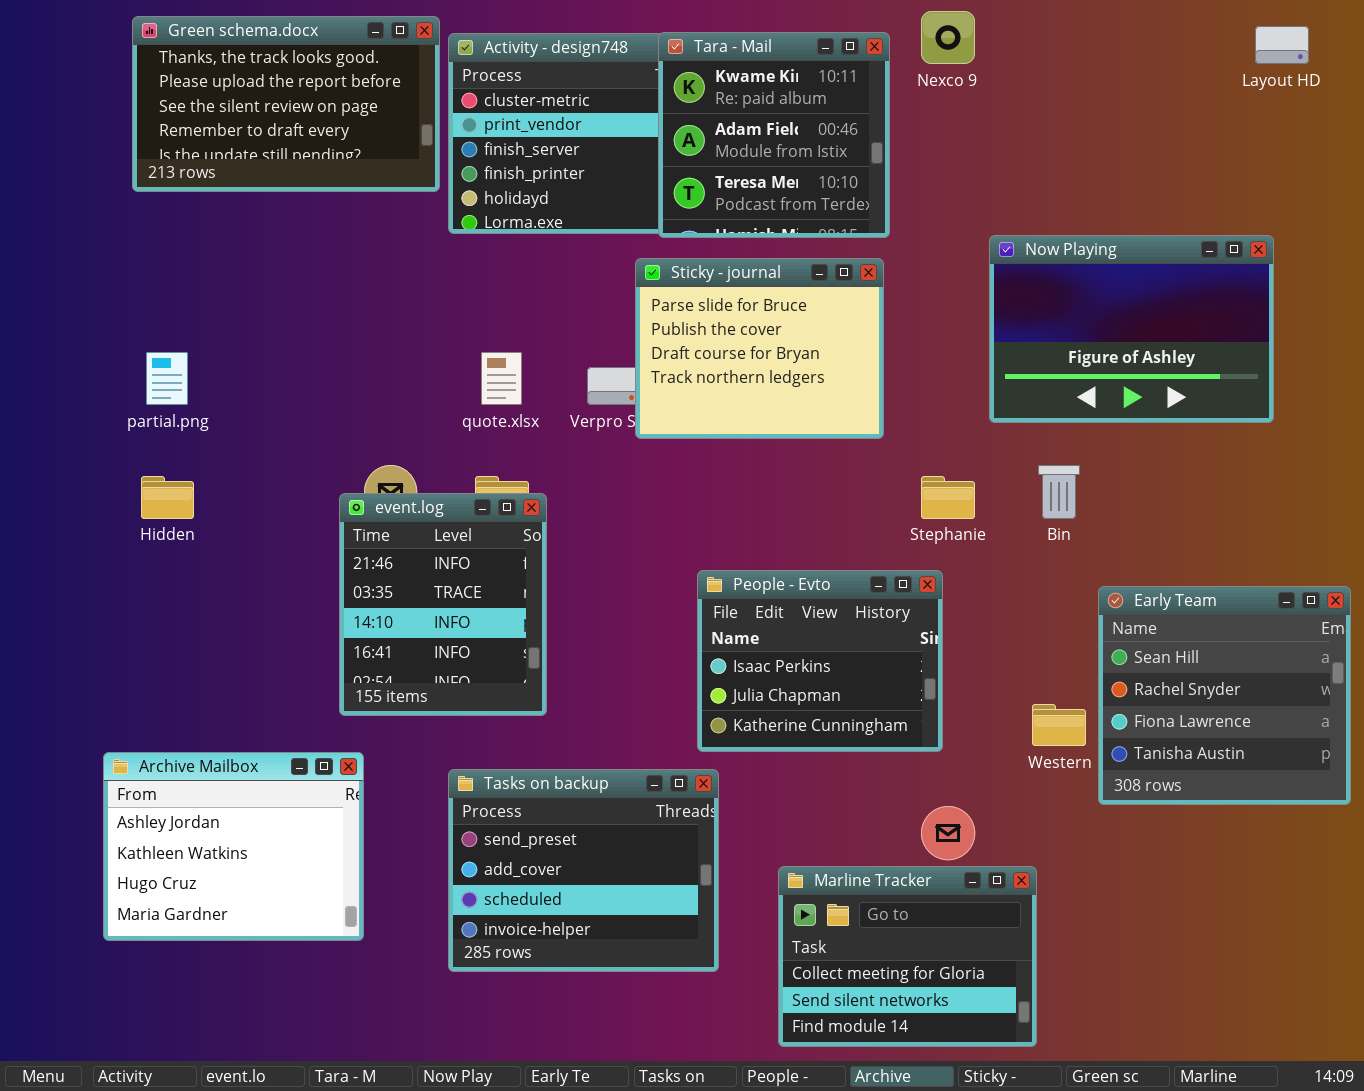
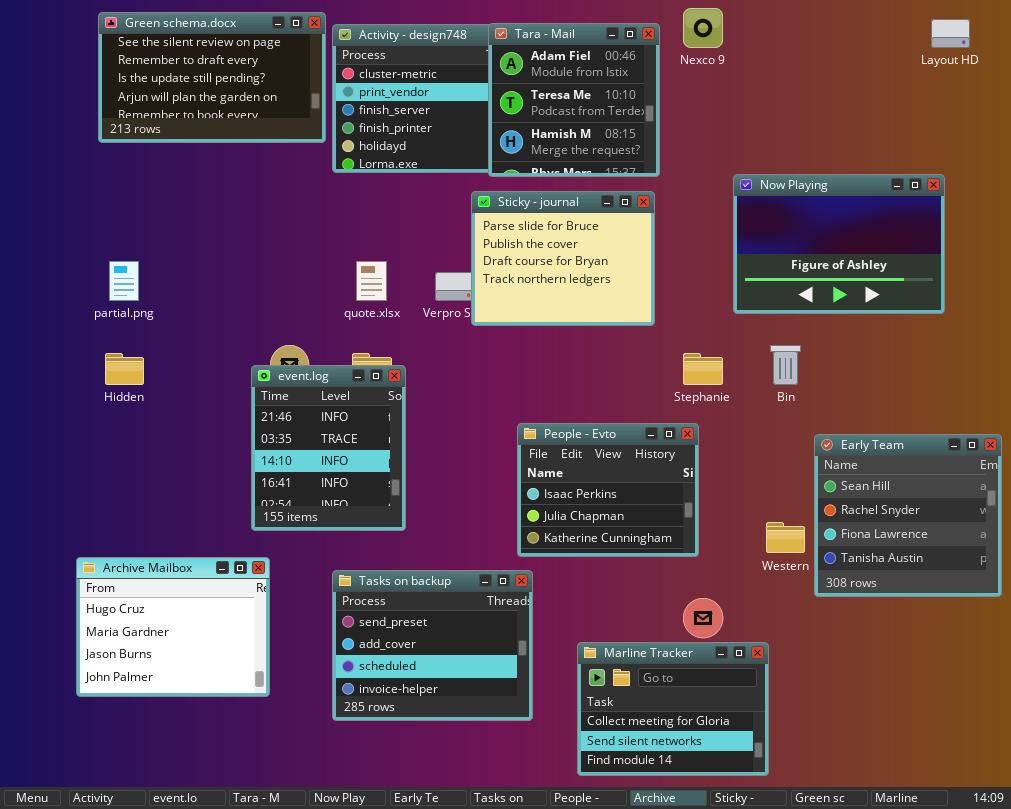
Green schema.docx: [132,16,440,192] -> [98,12,326,143], scrolled down 2 rows
Tara - Mail: [658,32,890,238] -> [488,23,660,177], scrolled down 1 row
Archive Mailbox: [103,752,364,941] -> [76,557,270,697], scrolled down 2 rows

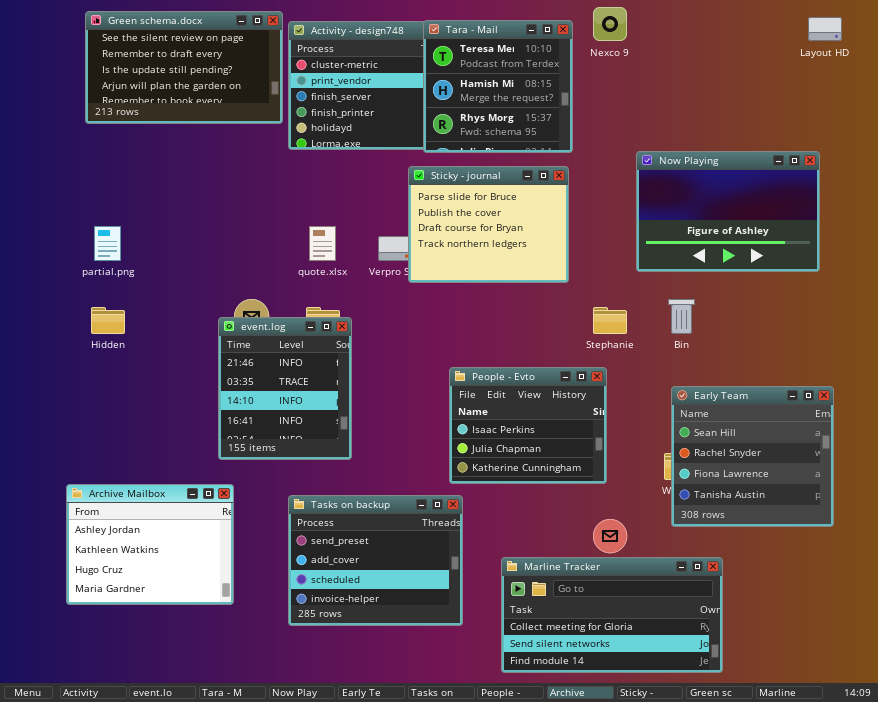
Tara - Mail: [488,23,660,177] -> [423,20,573,153], scrolled down 1 row
Early Team: [814,434,1002,597] -> [671,386,834,527], moved
Archive Mailbox: [76,557,270,697] -> [66,484,234,605], scrolled up 2 rows
Marline Tracker: [577,642,769,776] -> [501,557,723,673], resized

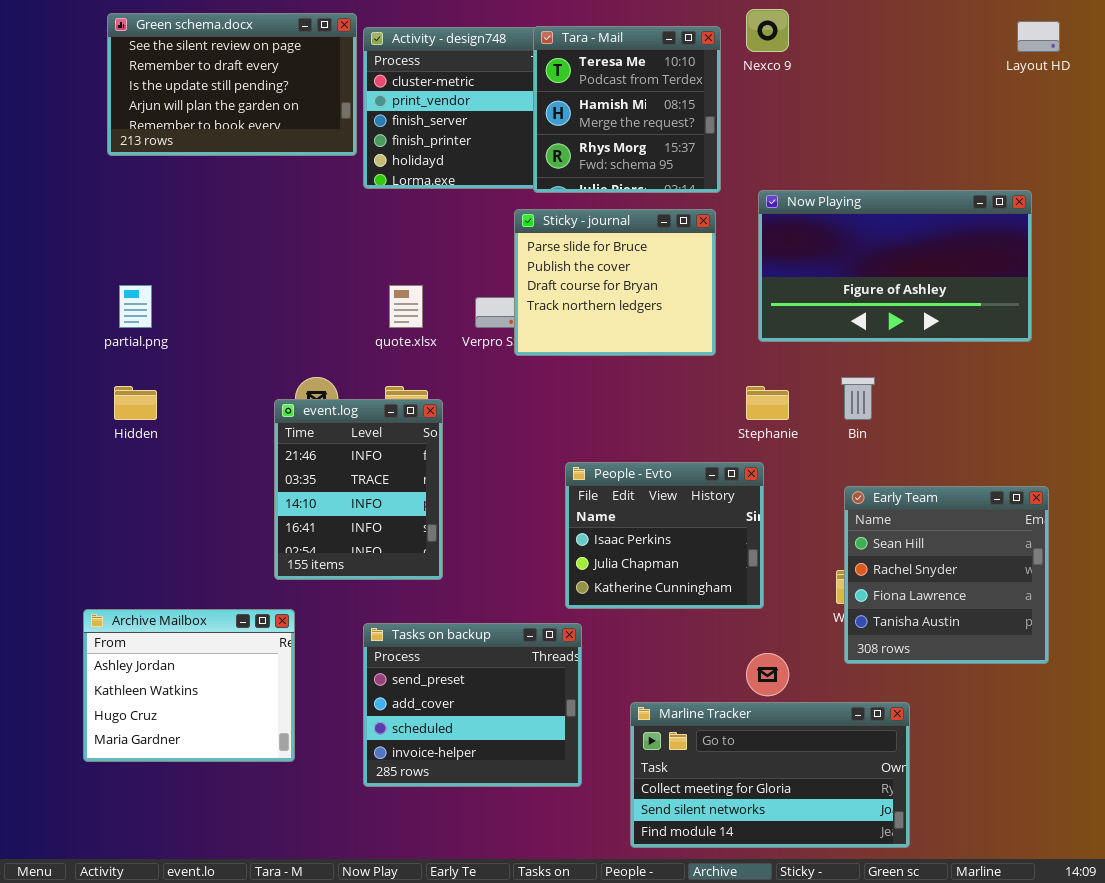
Now Playing: [636,151,820,272] -> [758,190,1032,342], resized

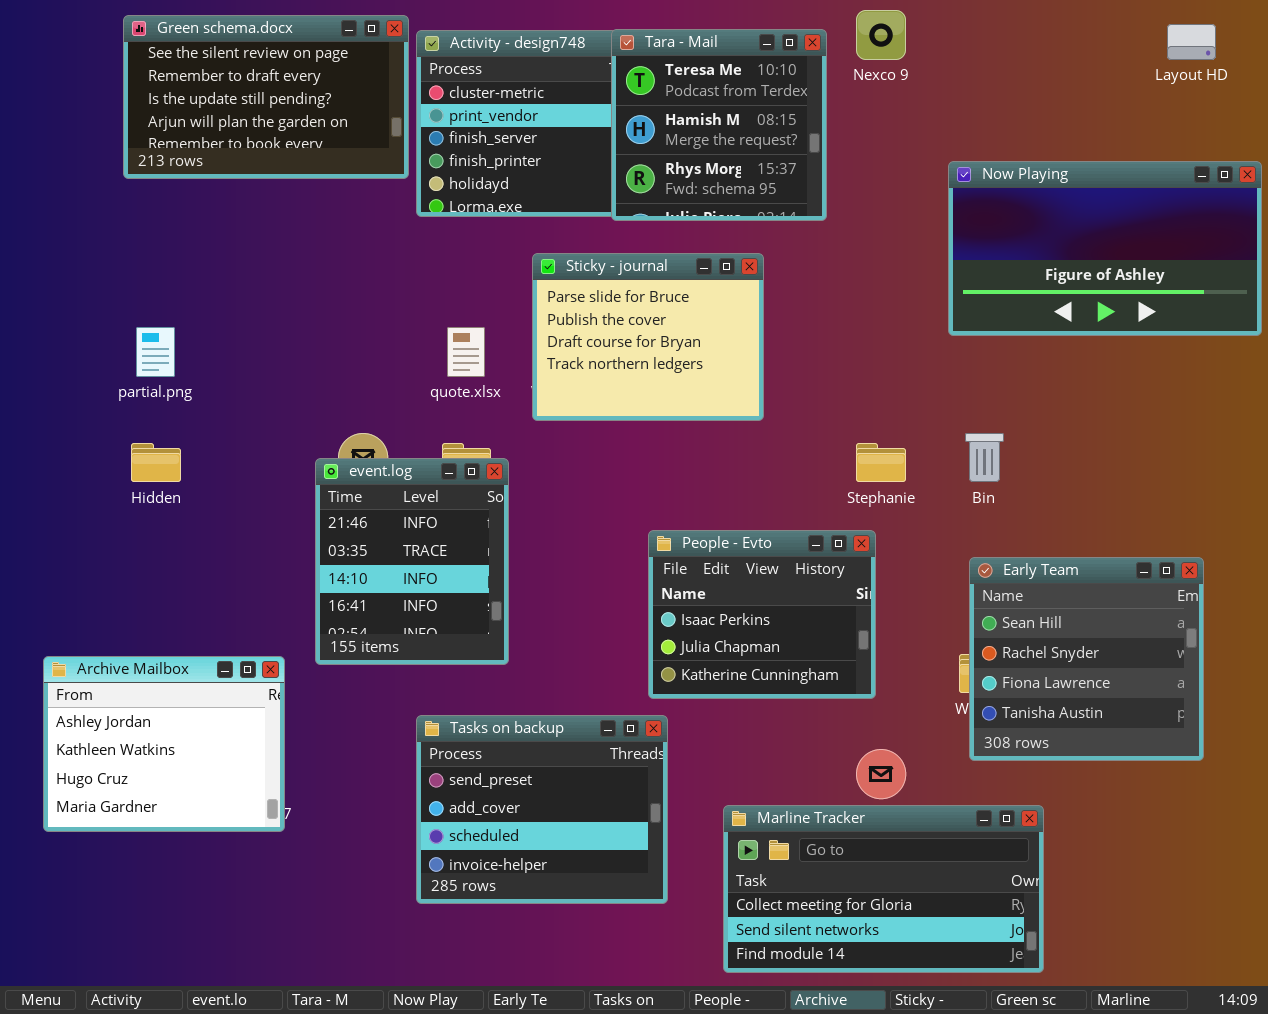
Now Playing: [758,190,1032,342] -> [948,161,1262,336], moved
Sticky - journal: [514,209,716,356] -> [532,253,764,421], moved
Archive Mailbox: [83,609,295,762] -> [43,656,285,832], moved

